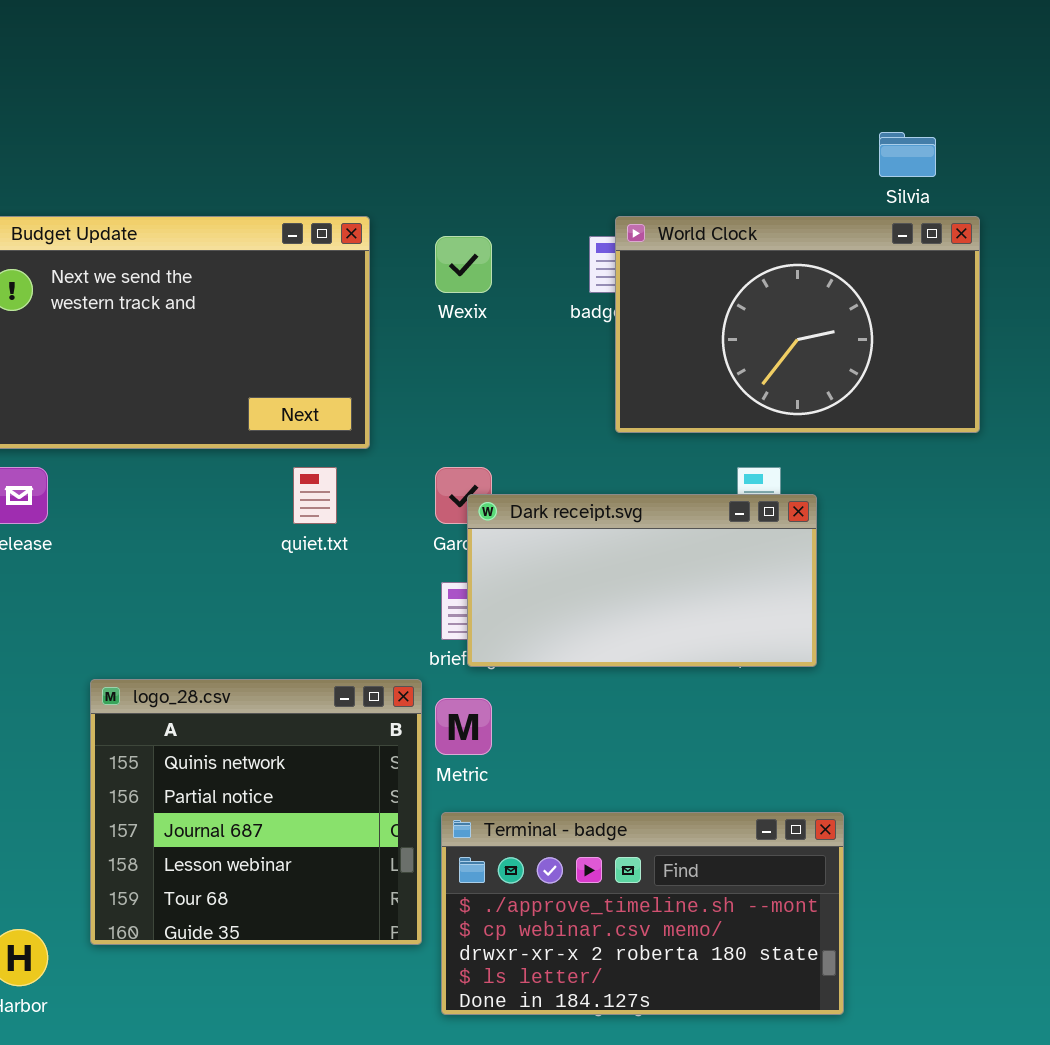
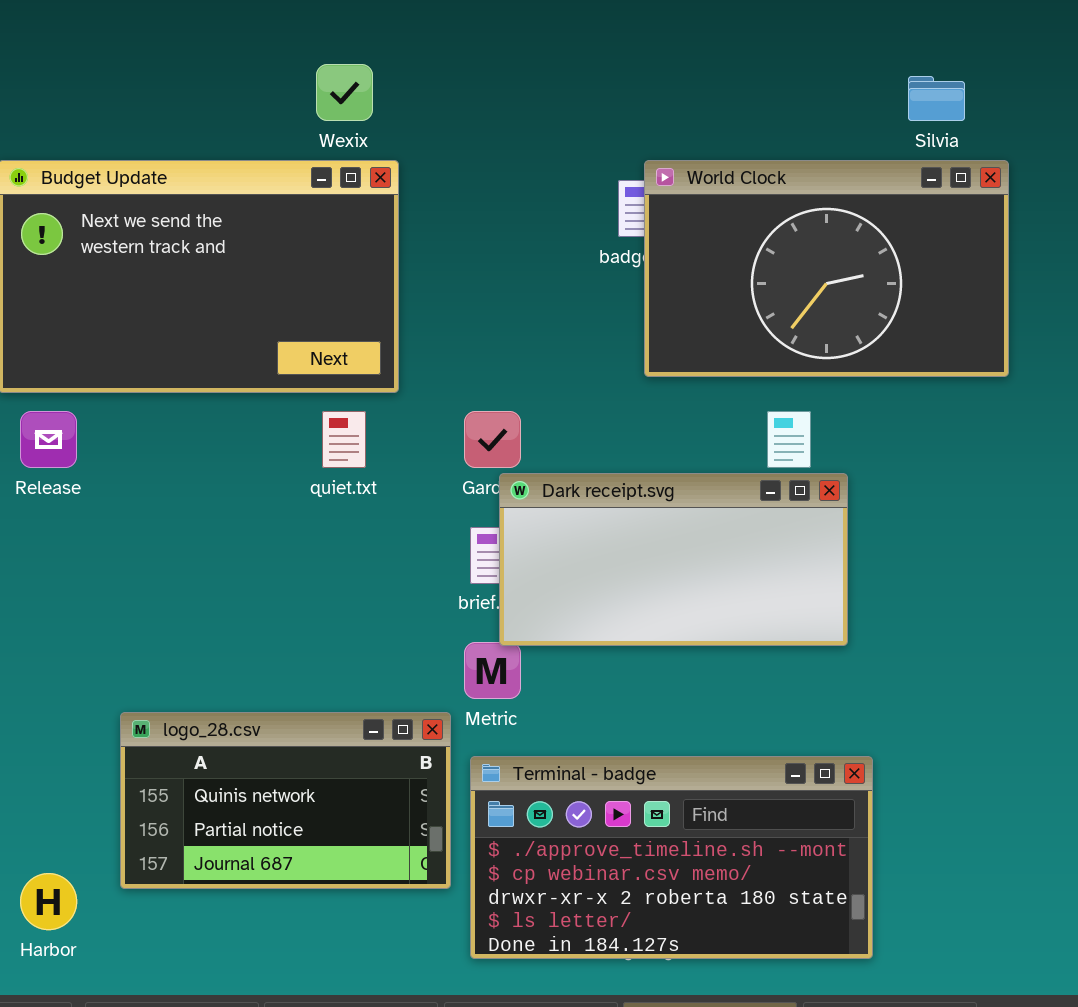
Wexix: [435,236,492,293] -> [316,64,373,121], moved
Dark receipt.svg: [467,494,817,667] -> [499,473,848,646], moved
logo_28.csv: [90,679,422,945] -> [120,712,451,889], resized

